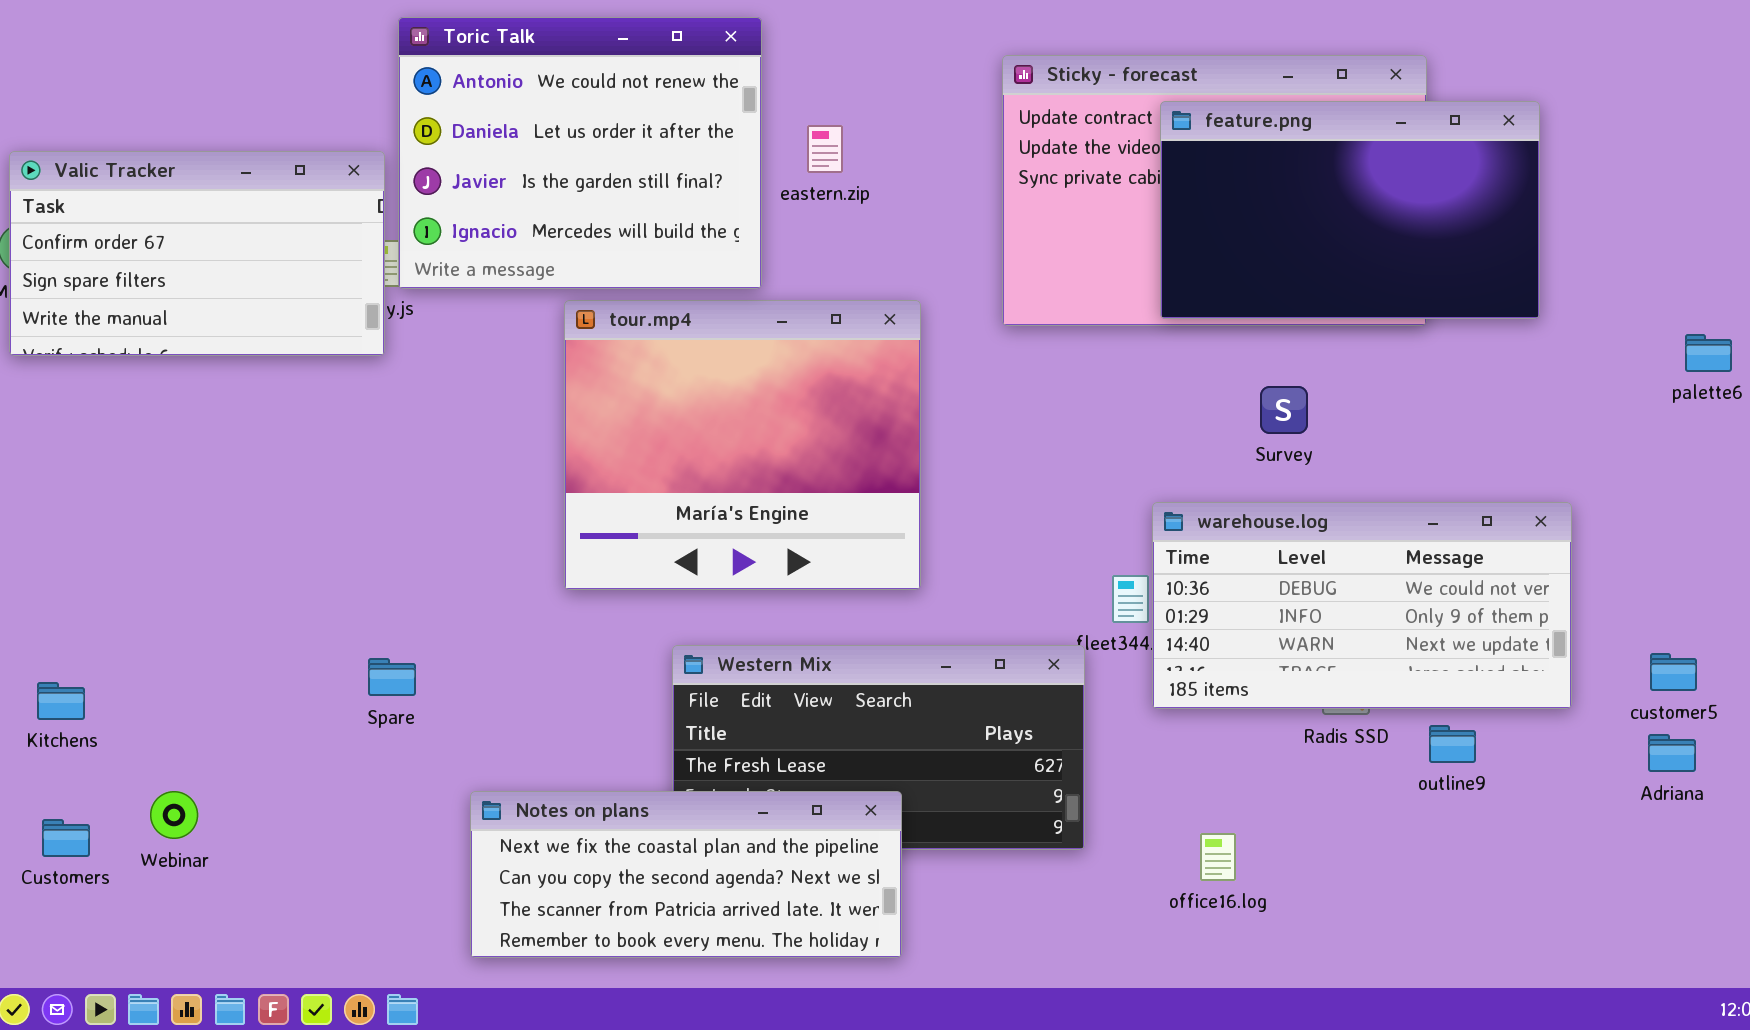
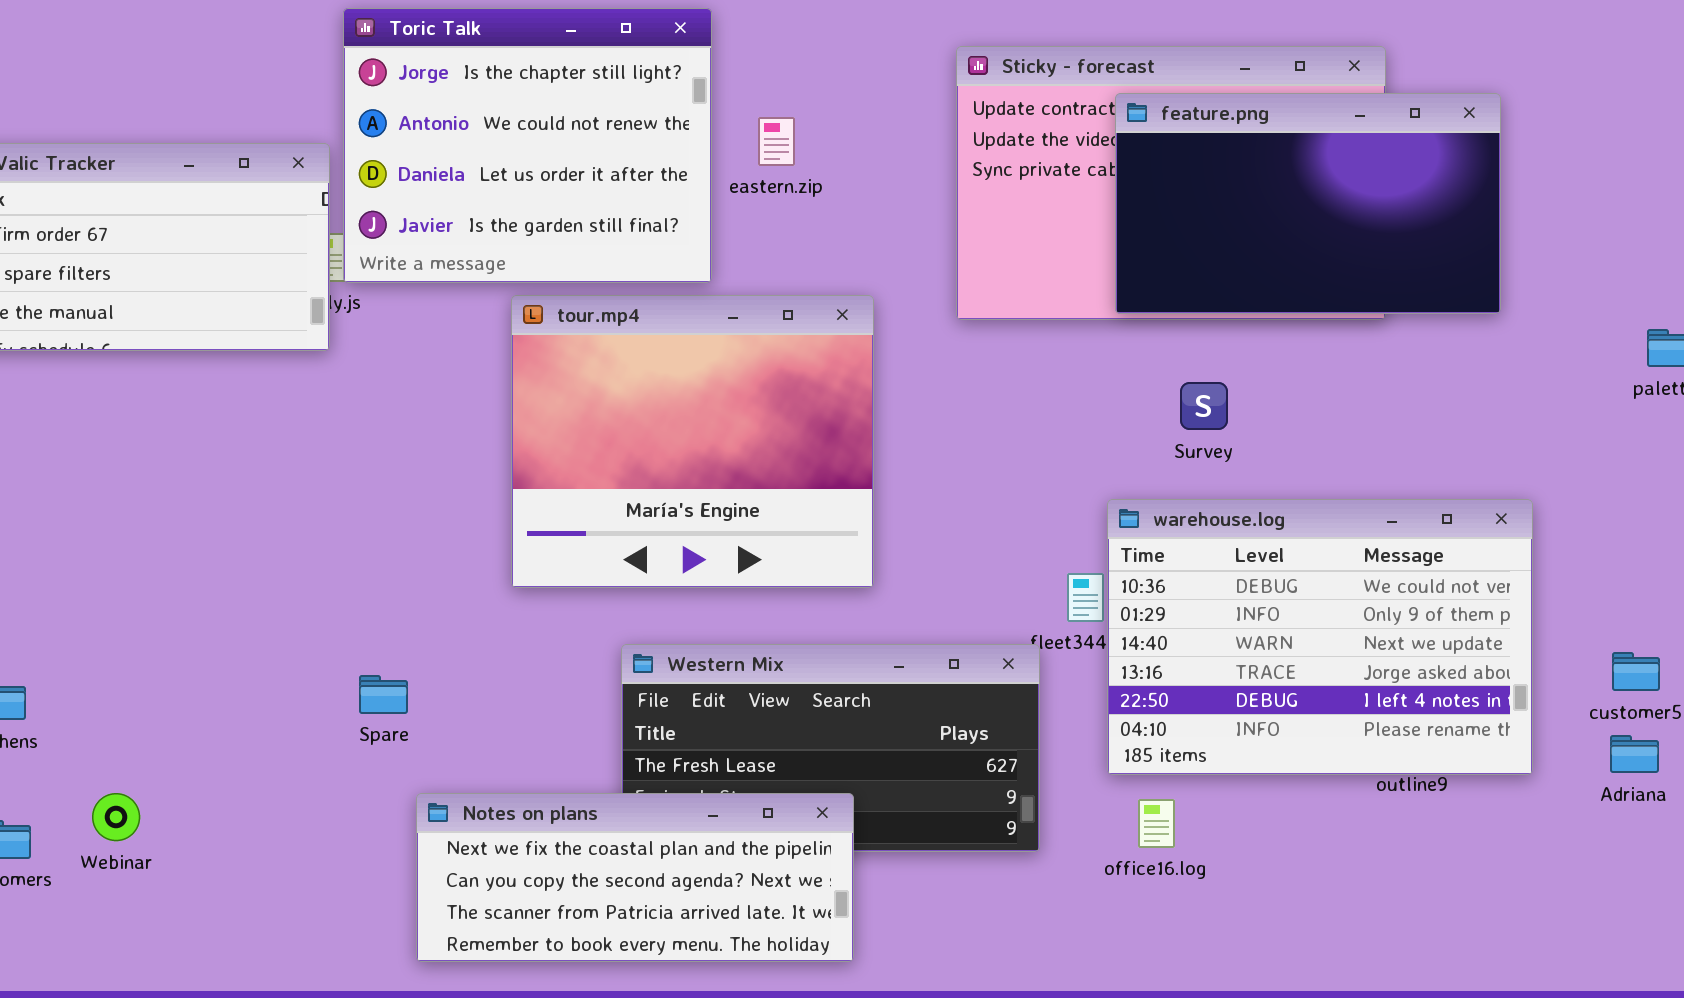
Toric Talk: [398,17,762,289] -> [343,8,712,283], scrolled up 1 row
Survey: [1260,386,1308,434] -> [1180,382,1228,430], moved
warehouse.log: [1152,502,1572,709] -> [1107,499,1533,775], resized
Spare: [368,658,416,696] -> [359,675,408,714], moved
office16.log: [1200,833,1236,881] -> [1138,799,1175,848], moved

